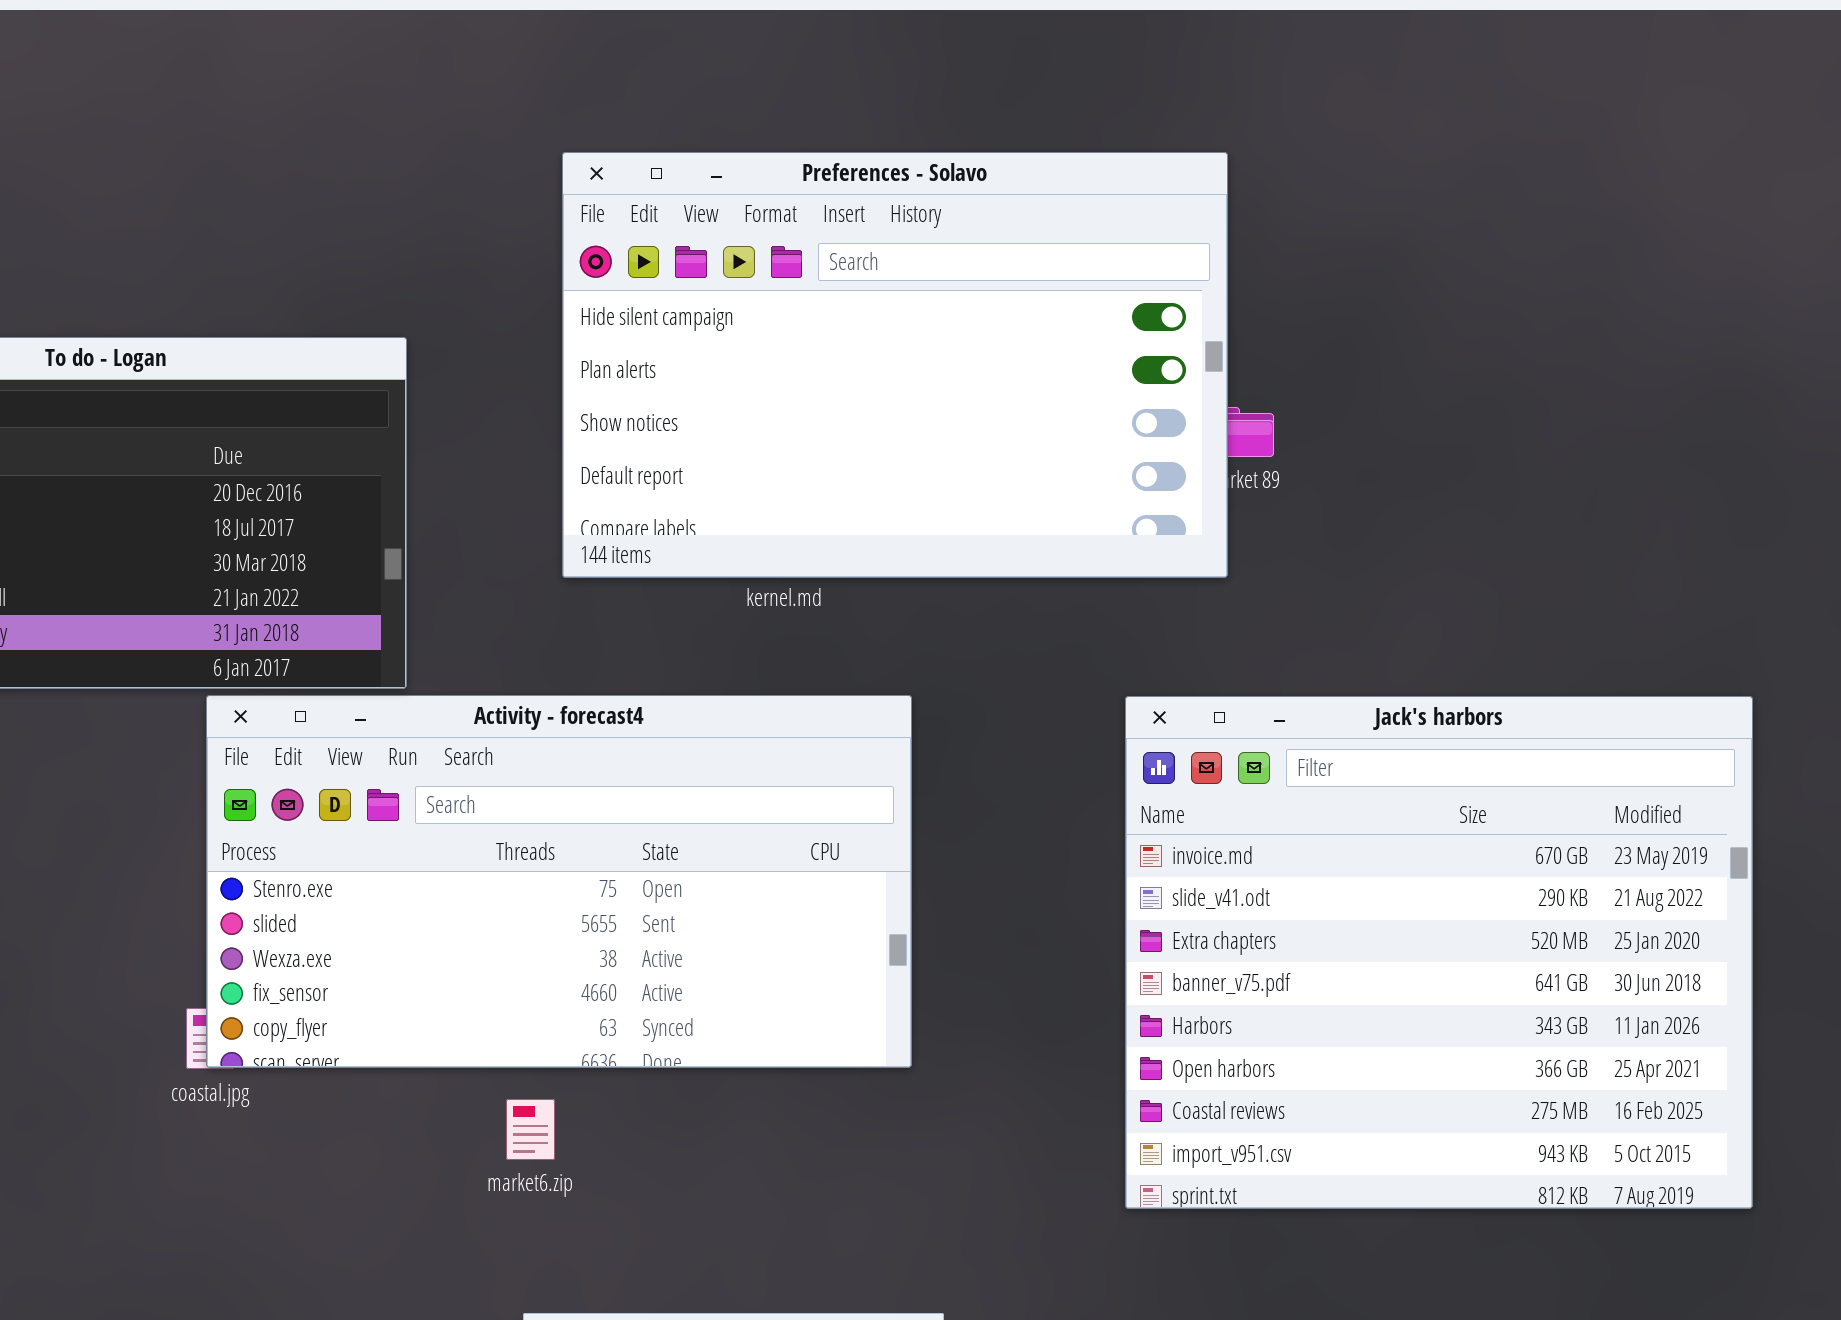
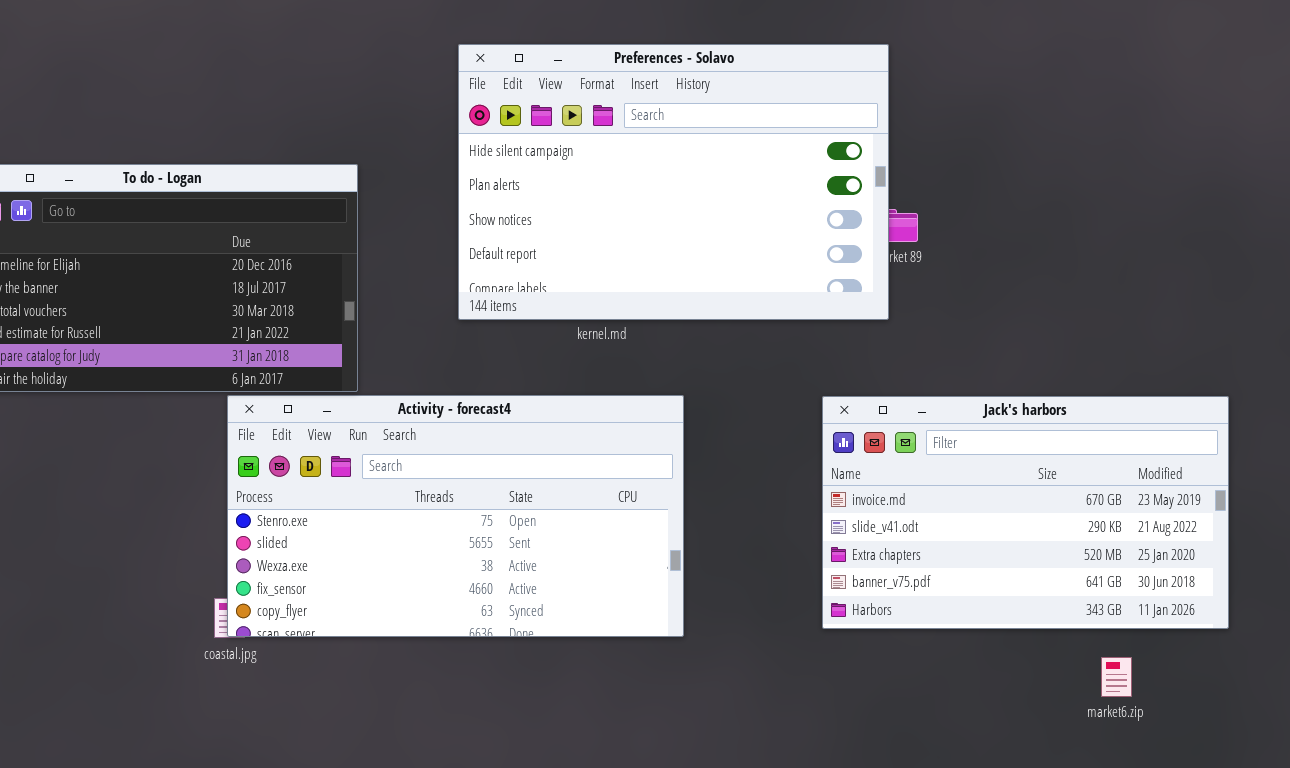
Jack's harbors: [1125,696,1753,1209] -> [822,396,1229,629], resized
market6.zip: [506,1099,555,1160] -> [1101,657,1132,697], moved

